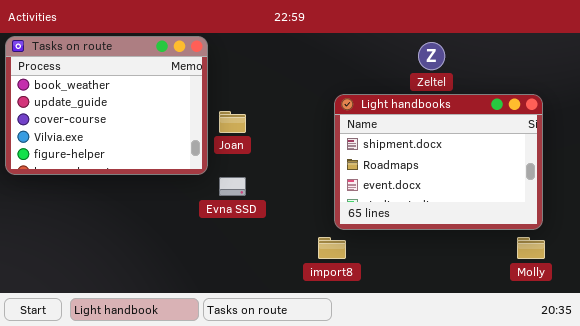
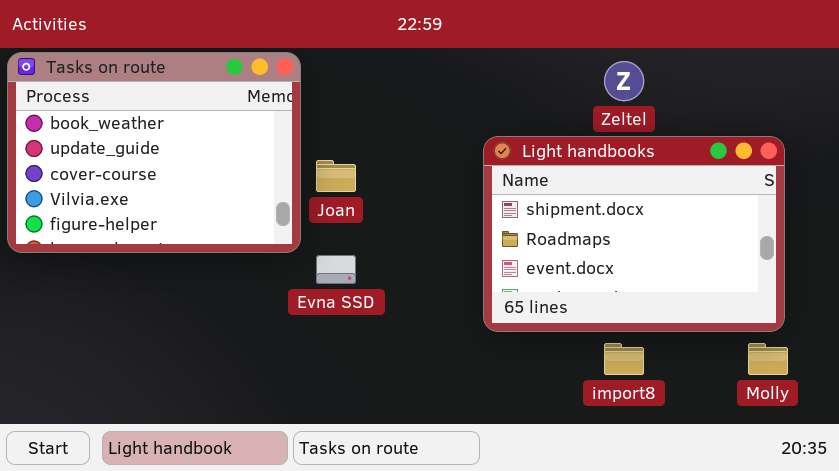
import8: [318,237,346,259] -> [604,343,644,375], moved

